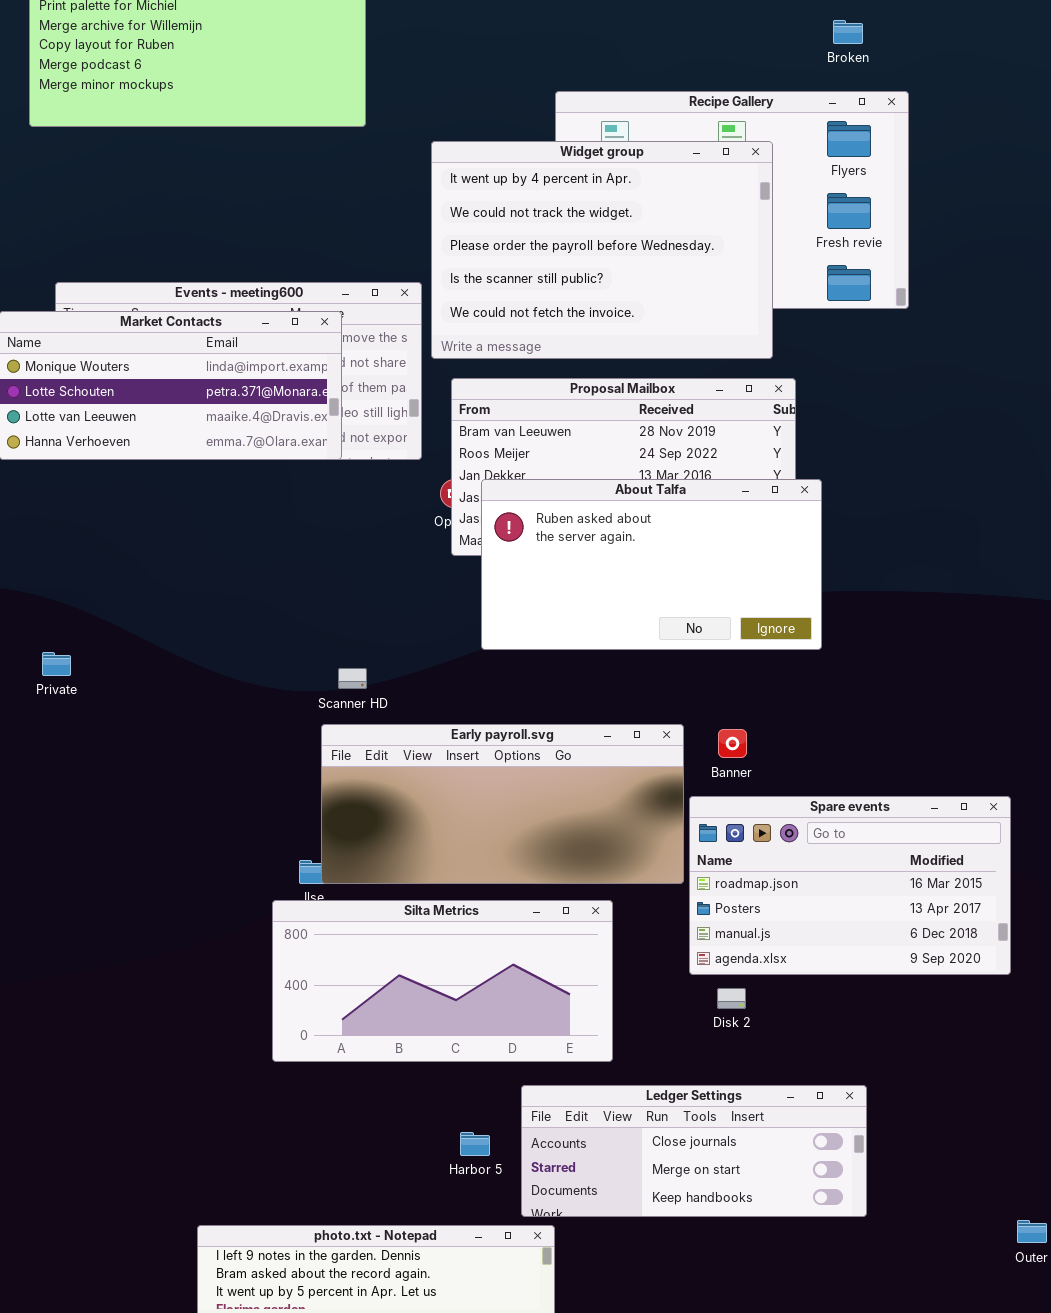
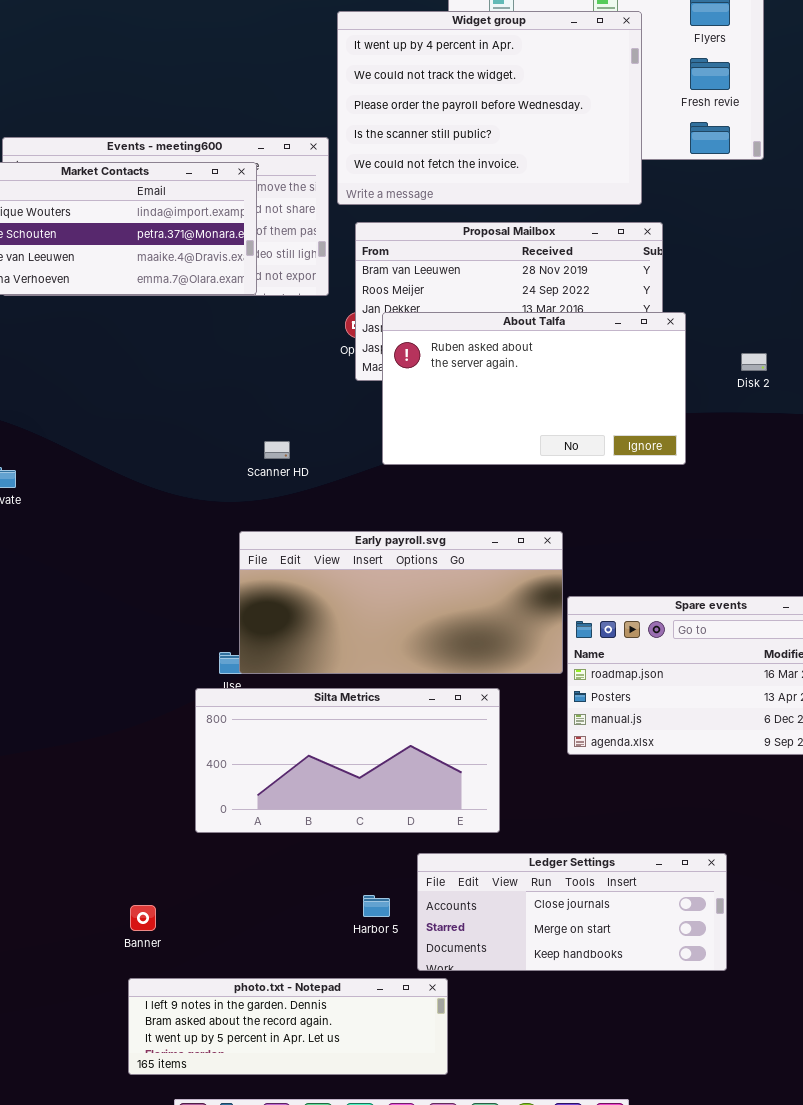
Scanner HD: [338,668,367,689] -> [264,441,290,459], moved
Banner: [718,729,747,758] -> [130,905,156,931], moved
Disk 2: [717,988,746,1009] -> [741,353,767,371], moved

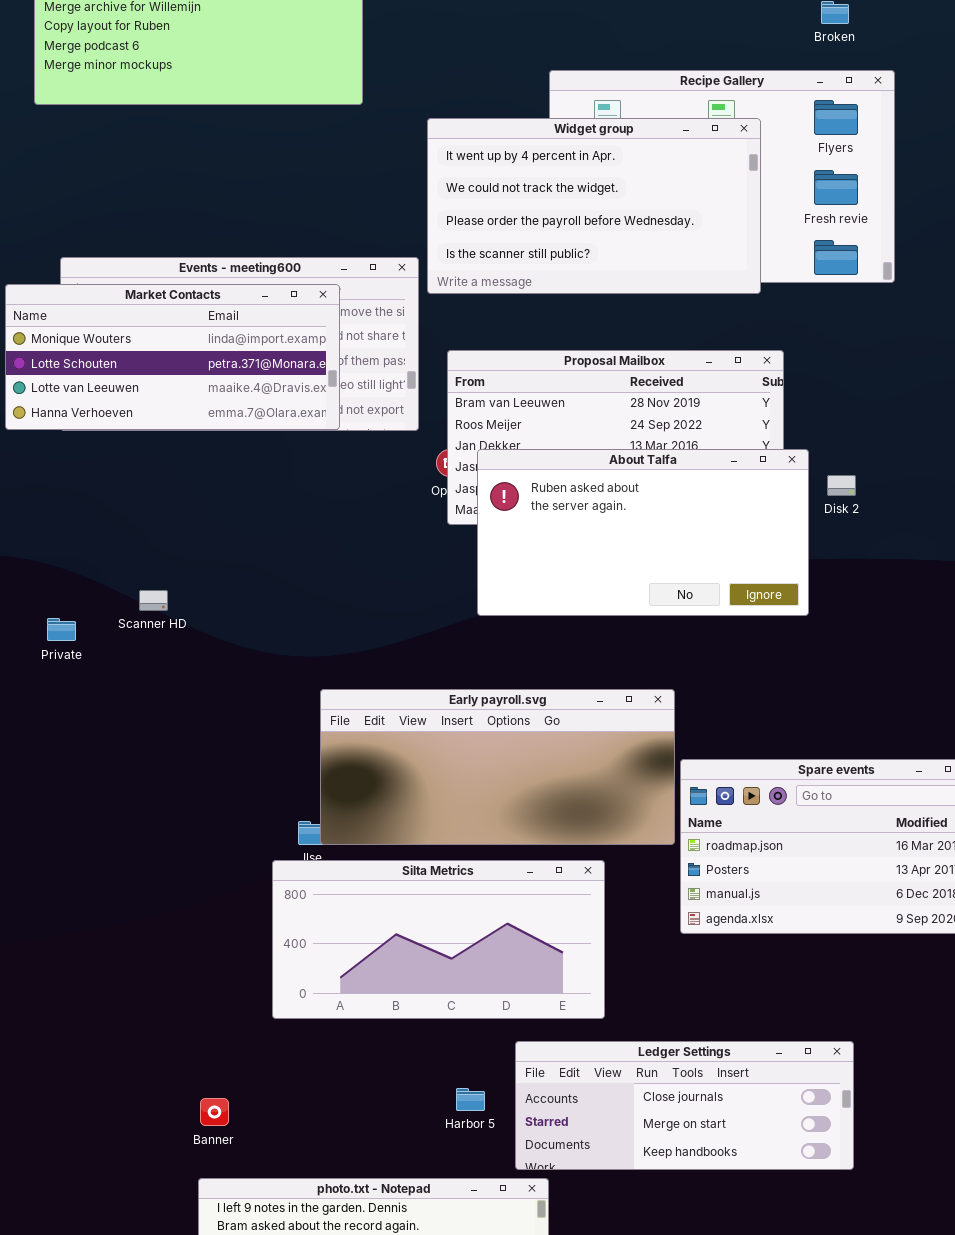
Widget group: [337,11,642,205] -> [427,118,761,294], resized
Disk 2: [741,353,767,371] -> [827,475,856,496], moved
Scanner HD: [264,441,290,459] -> [139,590,168,611], moved

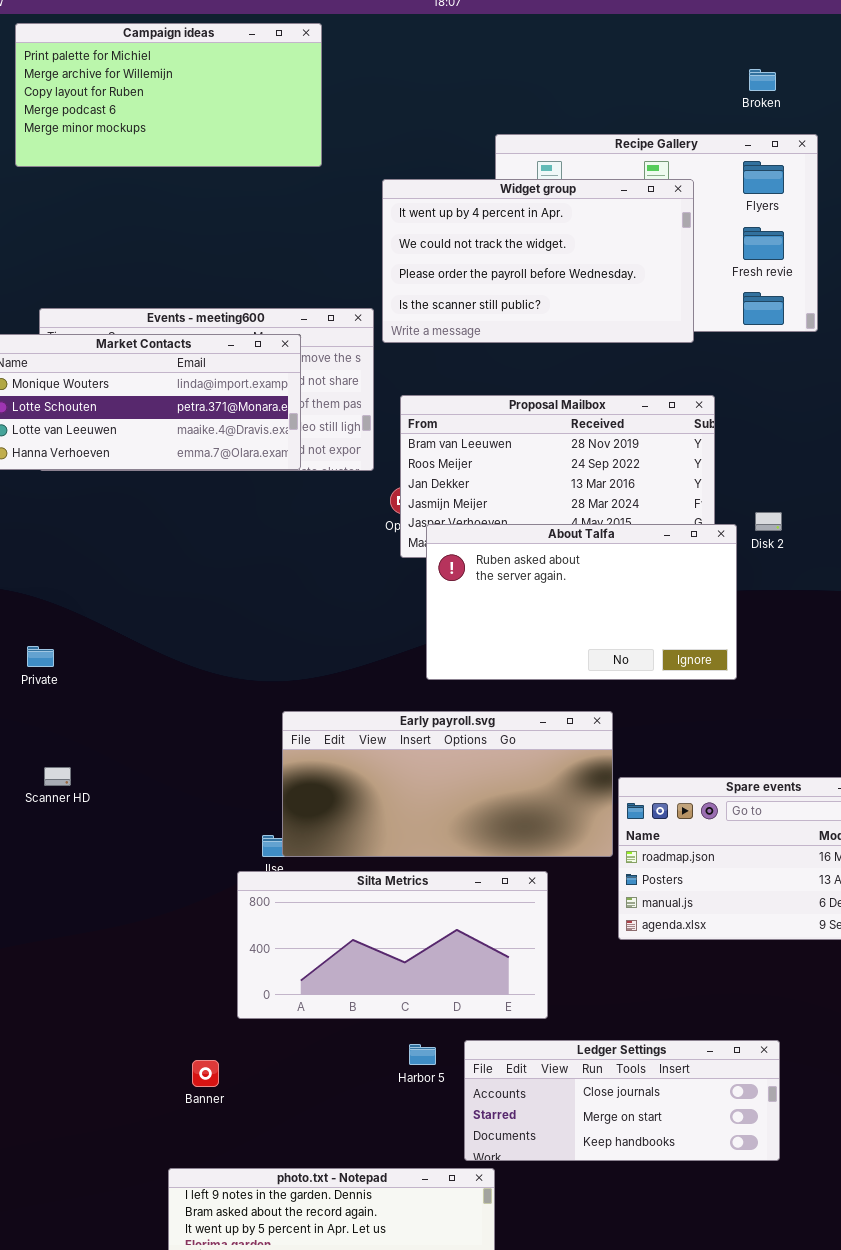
About Talfa: [477,449,809,616] -> [426,524,737,680], moved
Scanner HD: [139,590,168,611] -> [44,767,71,786], moved
Harbor 5: [456,1088,485,1111] -> [409,1044,436,1065], moved
Banner: [200,1098,229,1126] -> [192,1060,219,1087], moved

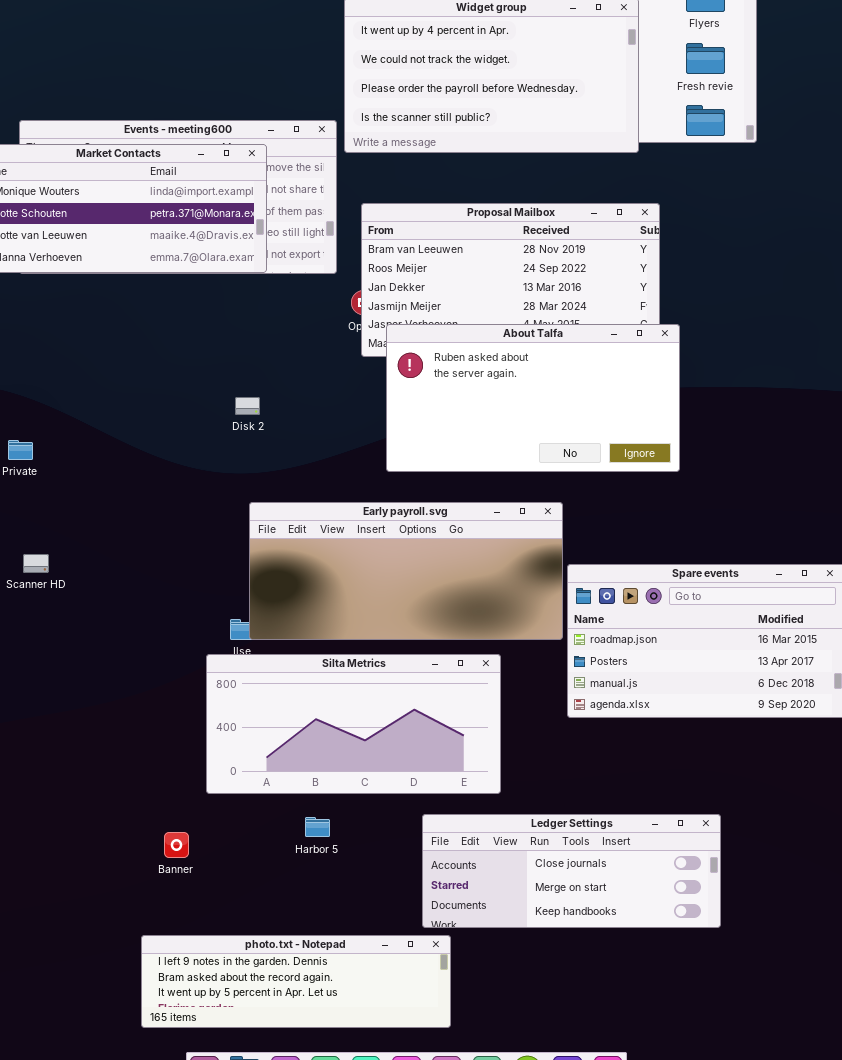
Disk 2: [755,512,782,531] -> [235,397,260,415], moved
Harbor 5: [409,1044,436,1065] -> [305,817,330,837], moved

